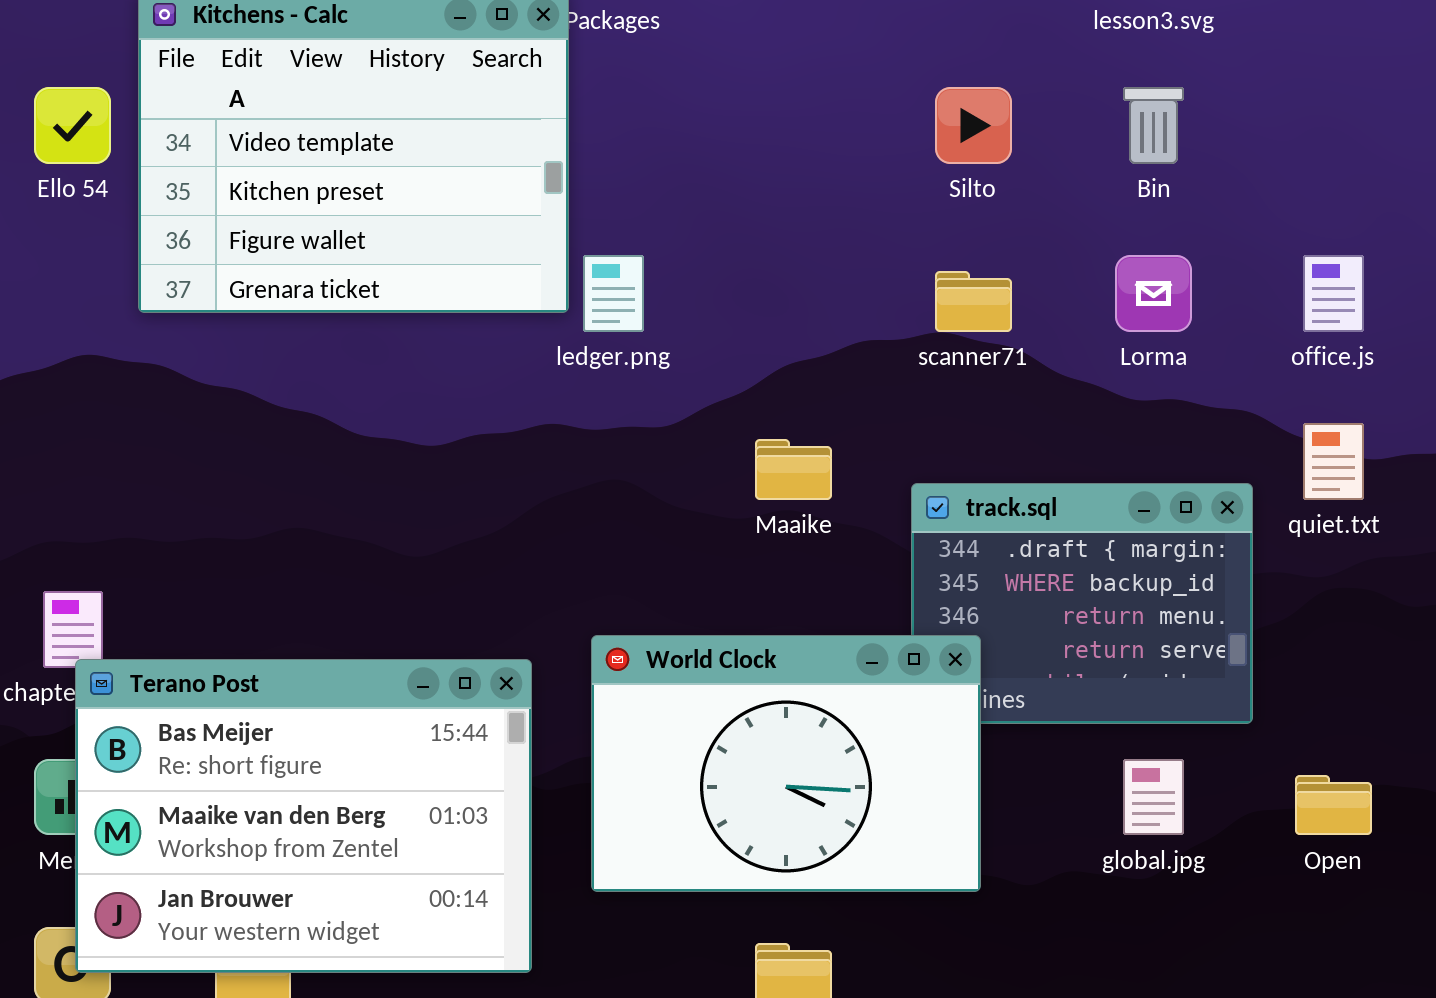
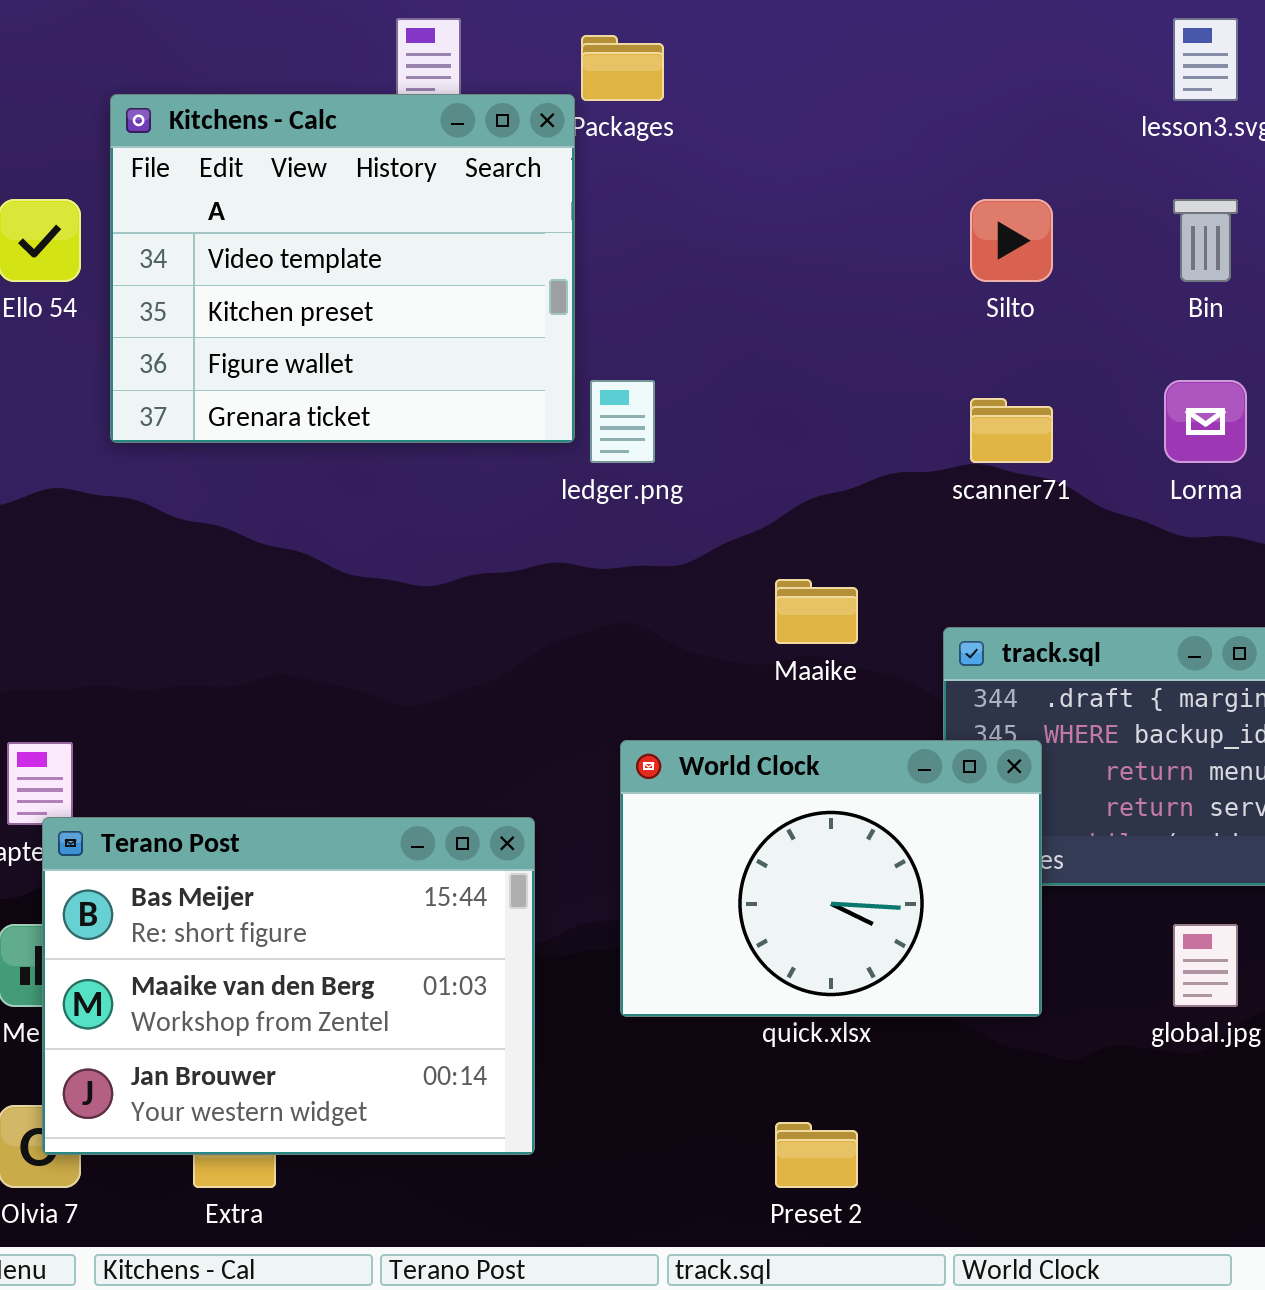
World Clock: [591,635,981,892] -> [620,740,1042,1017], moved

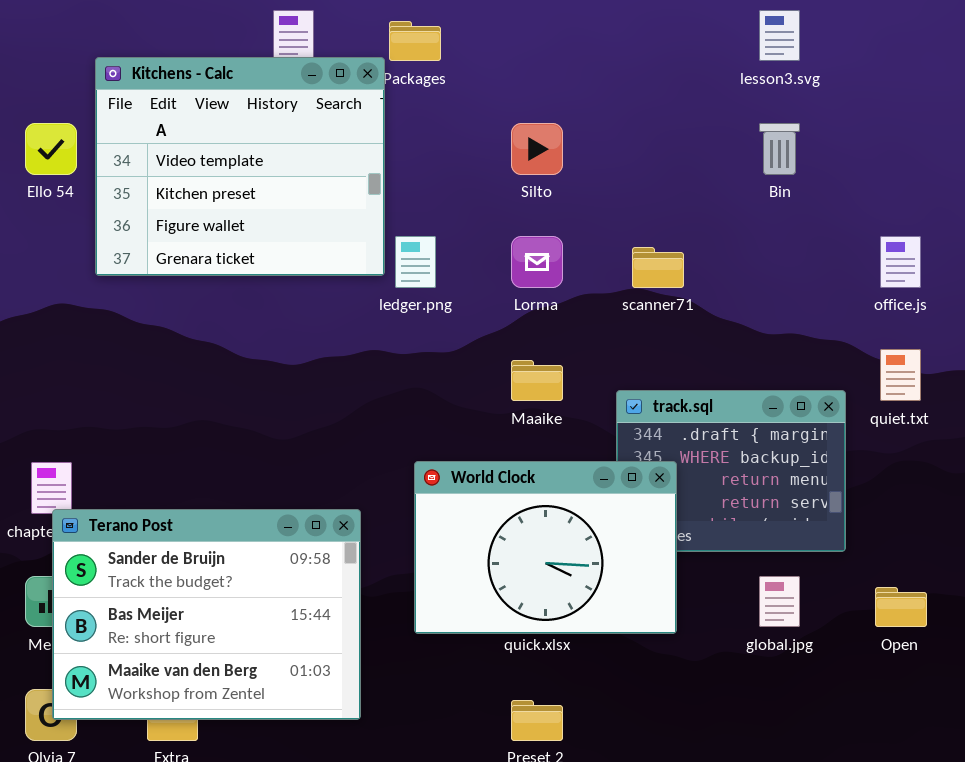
Silto: [970,199,1053,282] -> [511,123,563,175], moved
Lorma: [1164,380,1247,463] -> [511,236,563,288], moved
Terano Post: [42,817,535,1155] -> [52,509,361,720], scrolled up 1 row

